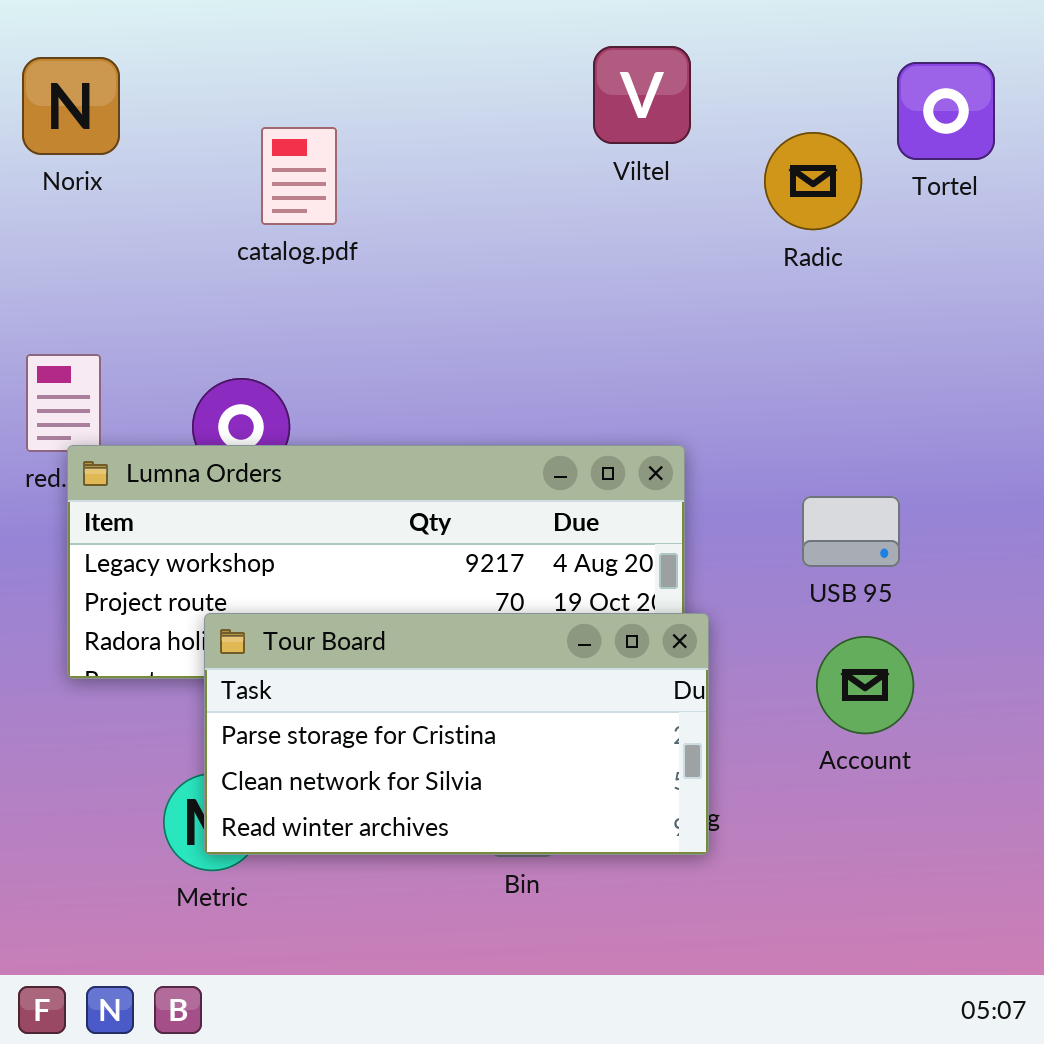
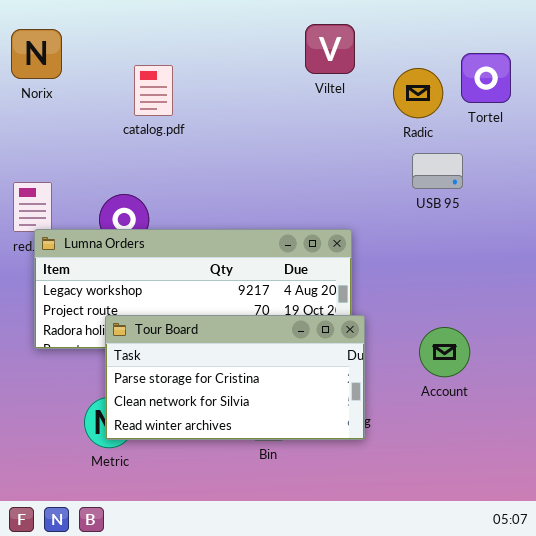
Tortel: [897,62,995,160] -> [461,53,511,103], moved
USB 95: [802,496,900,567] -> [412,153,463,189], moved

